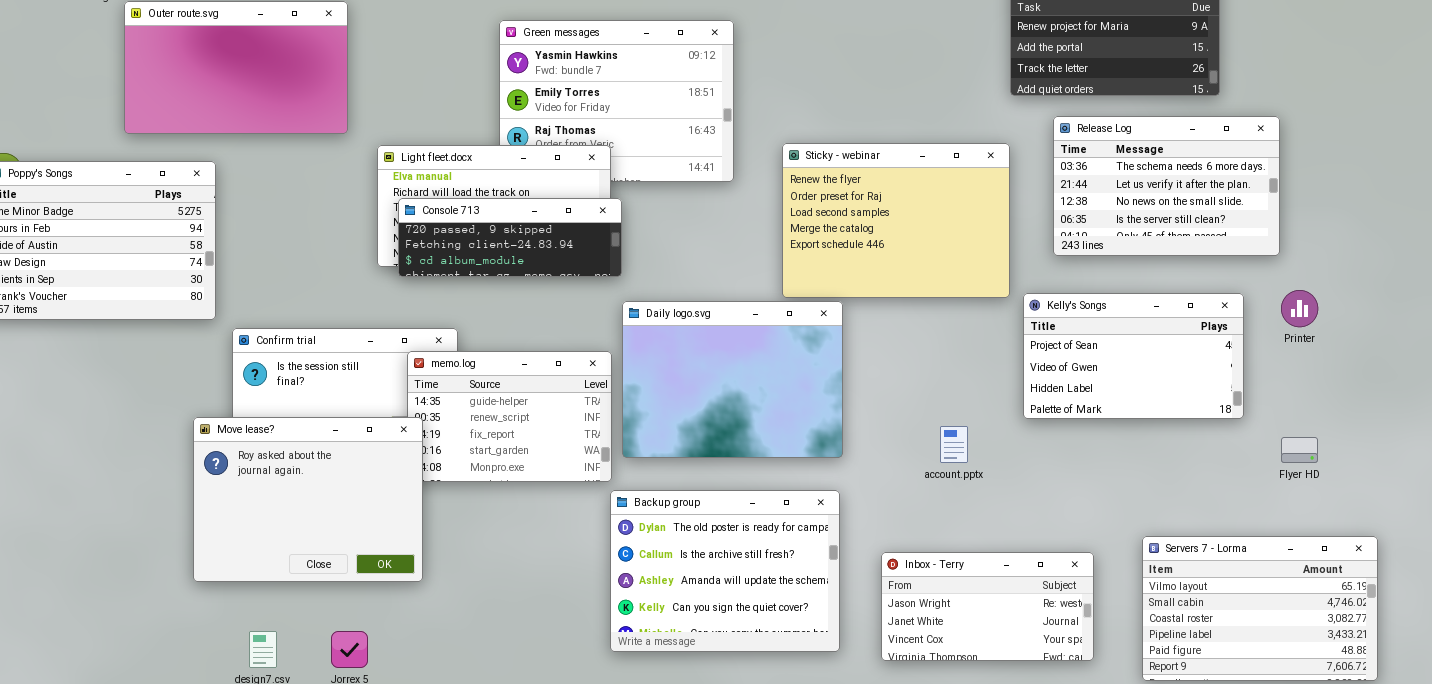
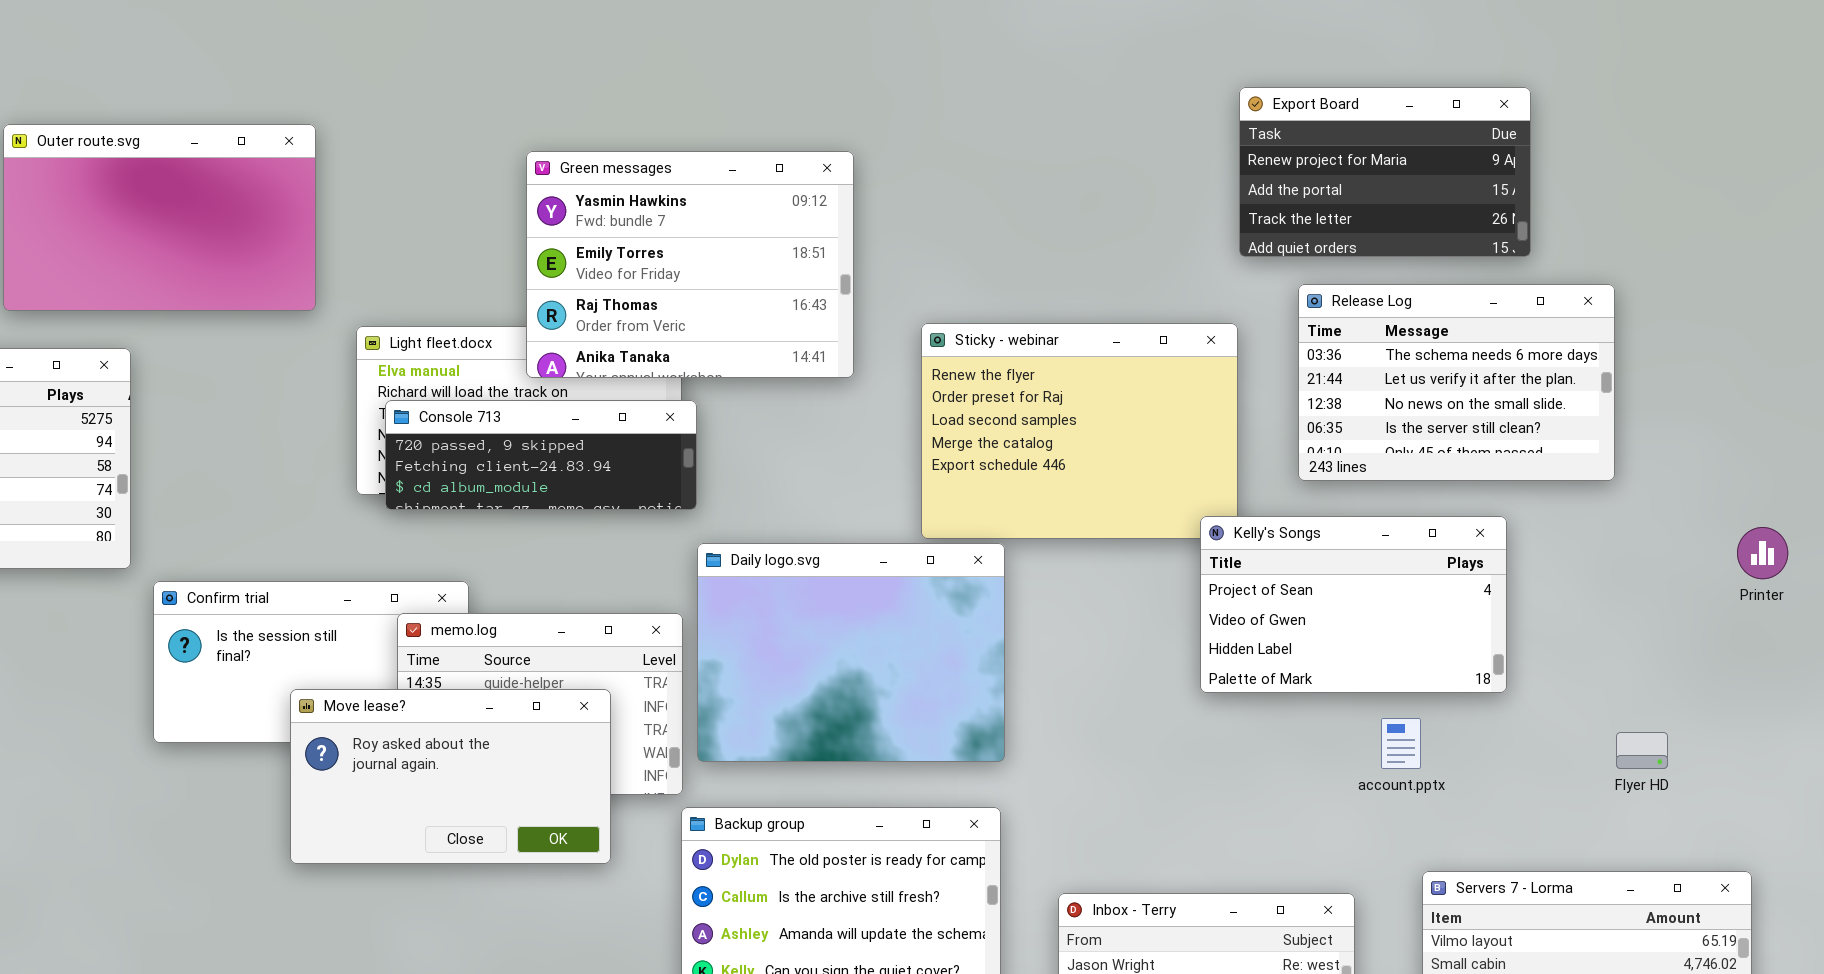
Green messages: [499,20,734,182] -> [526,151,854,378], raised
Printer: [1281,290,1318,327] -> [1737,527,1788,579], moved
Kelly's Songs: [1023,293,1244,419] -> [1200,516,1507,693], moved
Move lease?: [193,417,423,582] -> [290,689,611,864], moved, resized
account.pptx: [940,426,968,463] -> [1381,718,1421,769], moved

